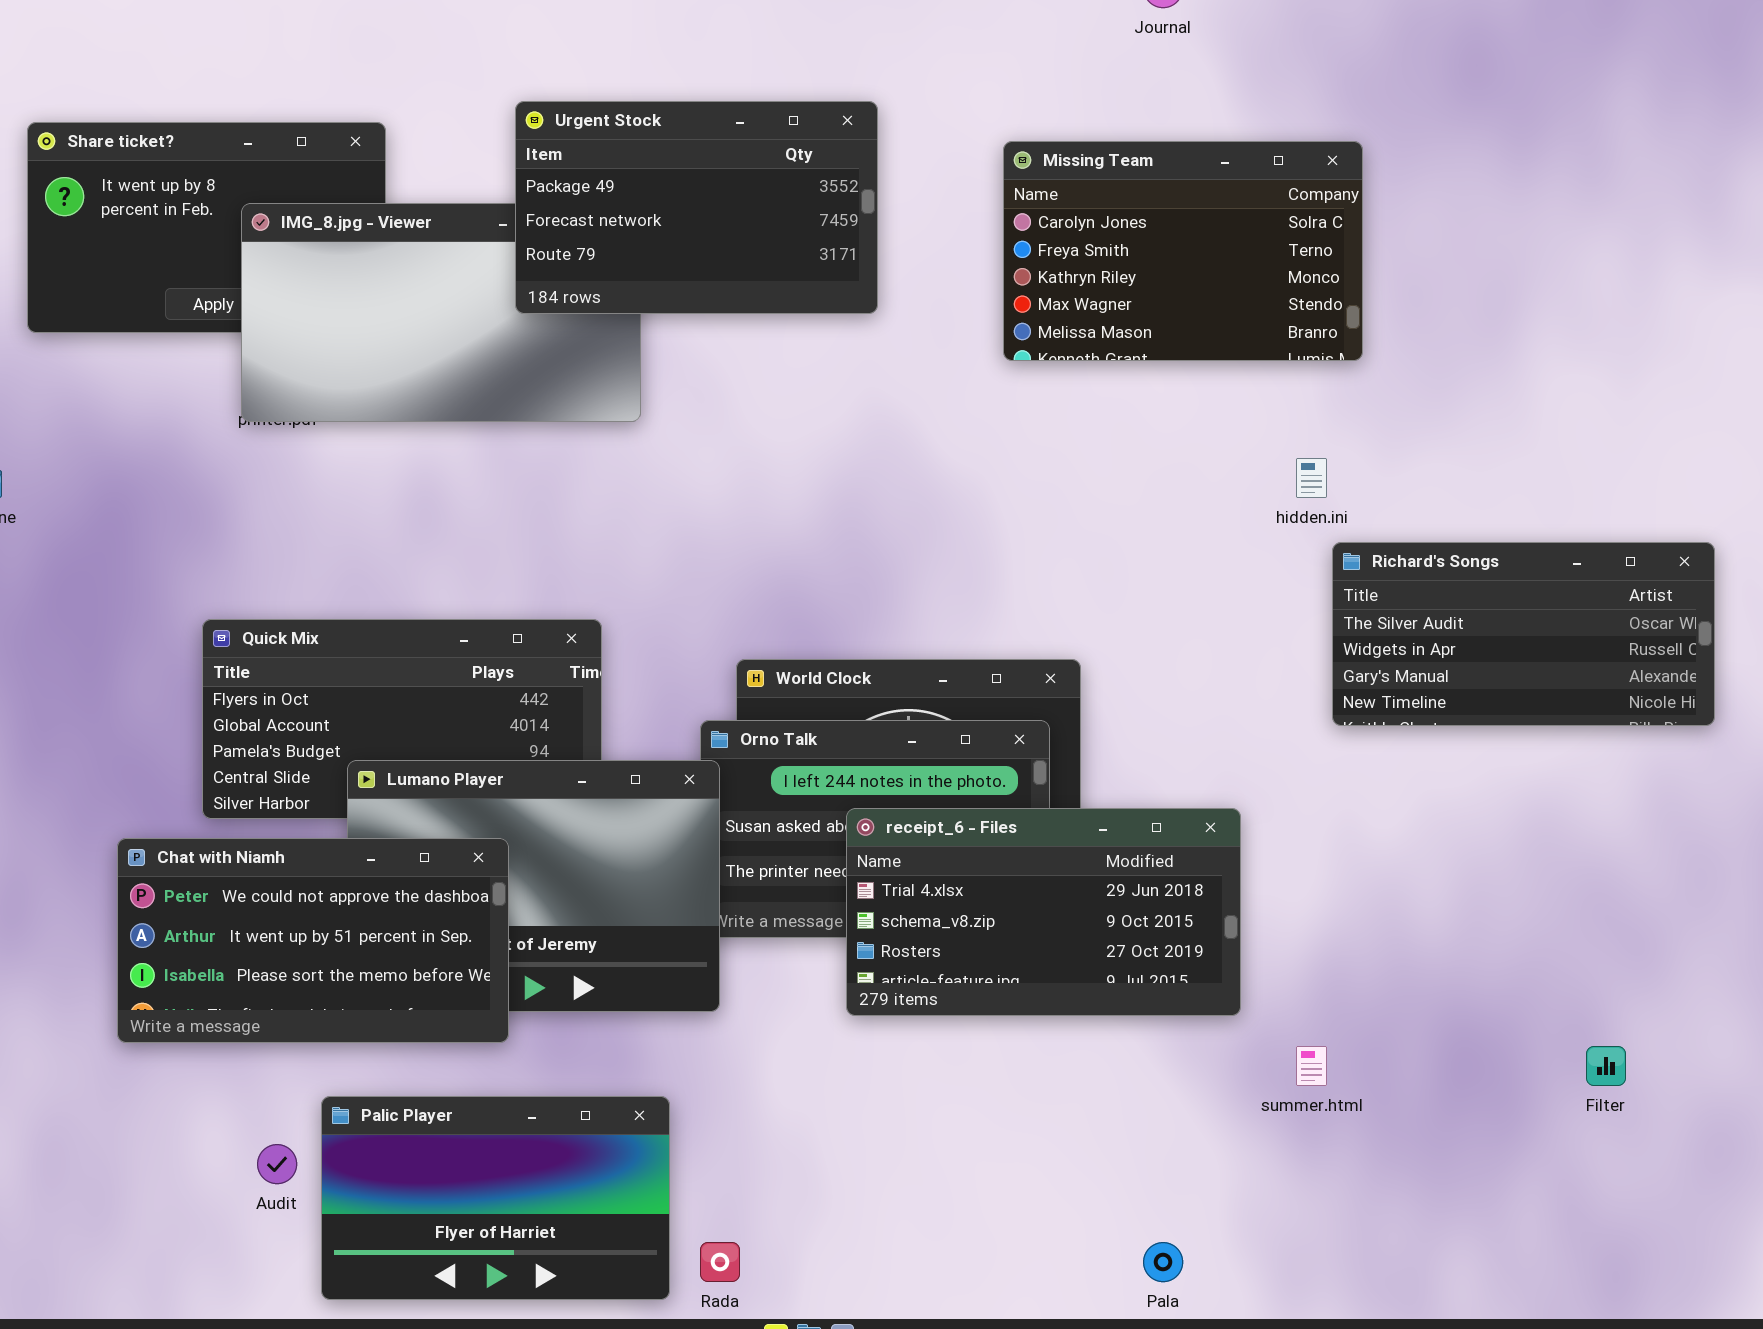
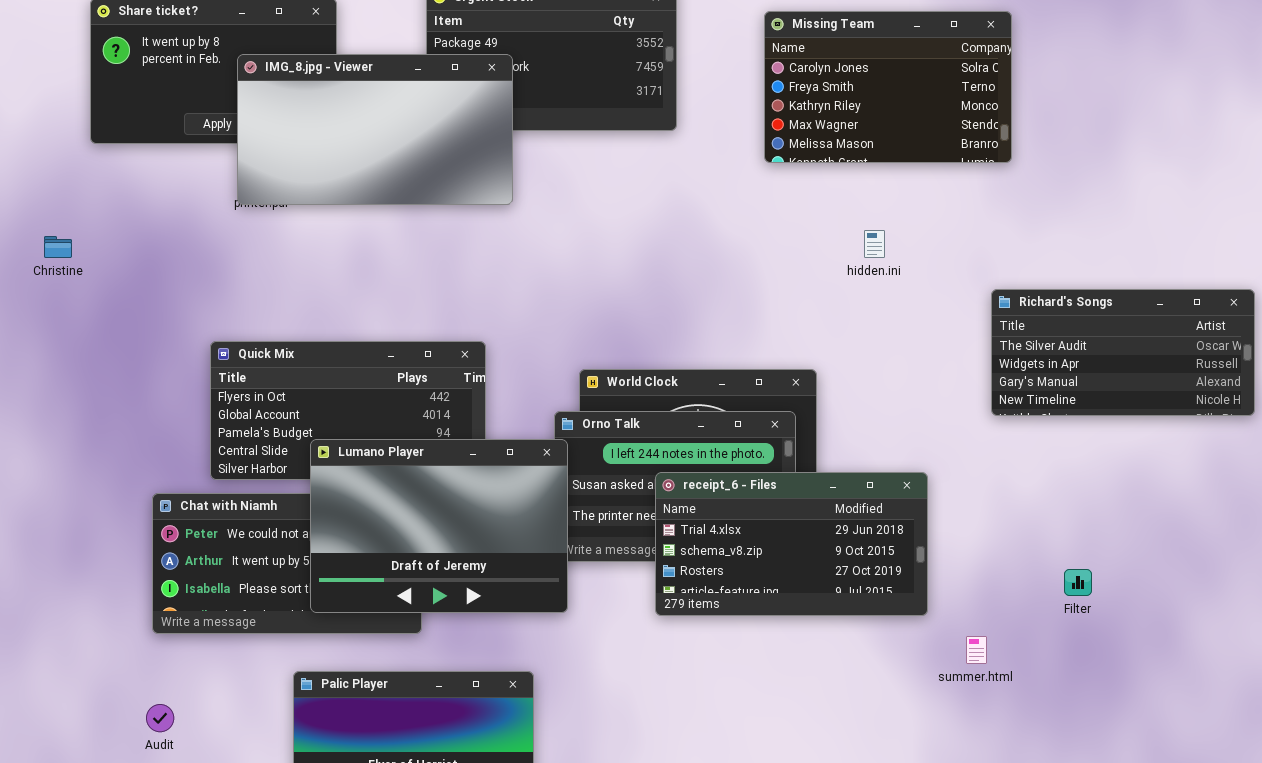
IMG_8.jpg - Viewer: [241,203,641,422] -> [237,54,513,205], raised
hidden.ini: [1296,458,1327,498] -> [864,230,885,258], moved
Lumano Player: [347,760,720,1012] -> [310,439,568,613], raised
Filter: [1586,1046,1626,1086] -> [1064,569,1092,596], moved
Audit: [257,1144,297,1184] -> [146,704,174,732], moved

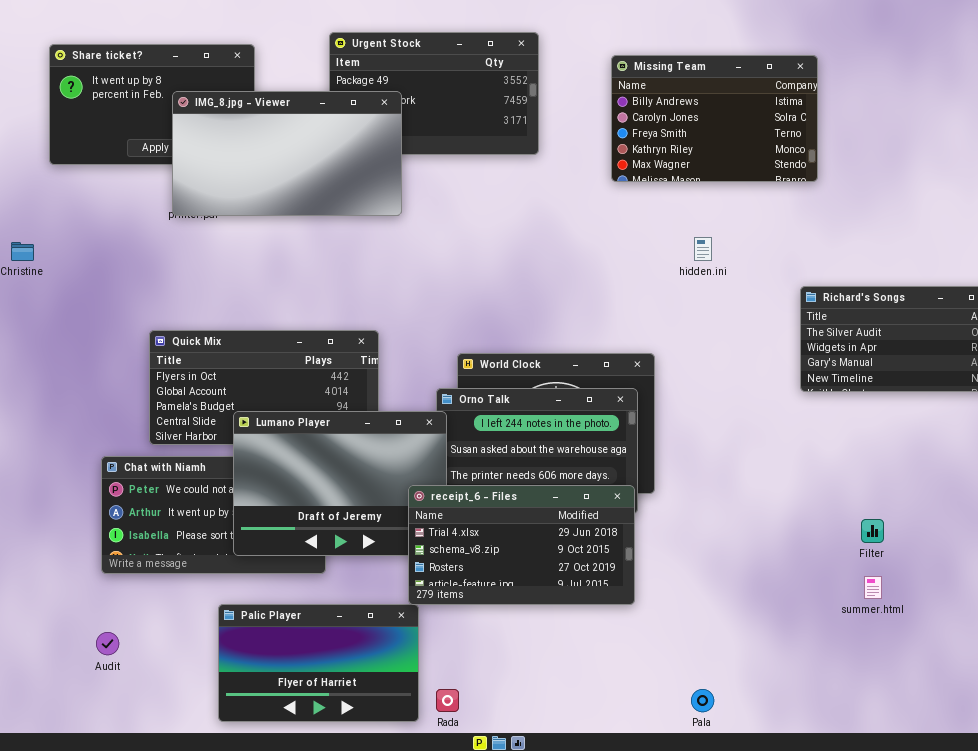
Missing Team: [764,11,1012,163] -> [611,55,818,182], scrolled up 1 row
receipt_6 - Files: [655,472,928,616] -> [408,485,635,605], moved
summer.html: [966,636,987,664] -> [864,576,882,599], moved

